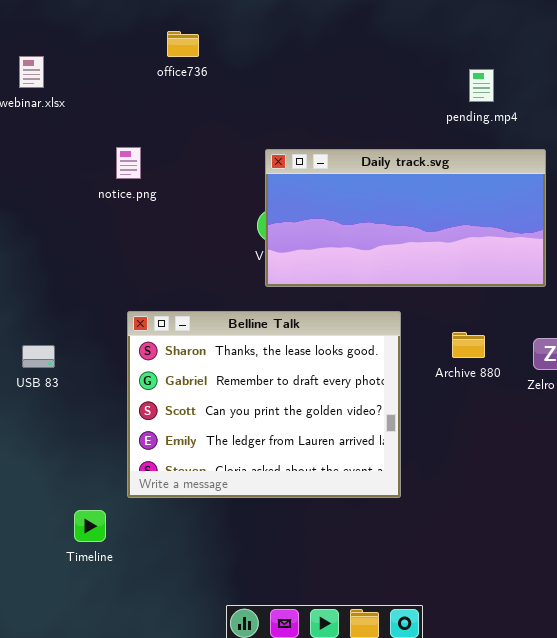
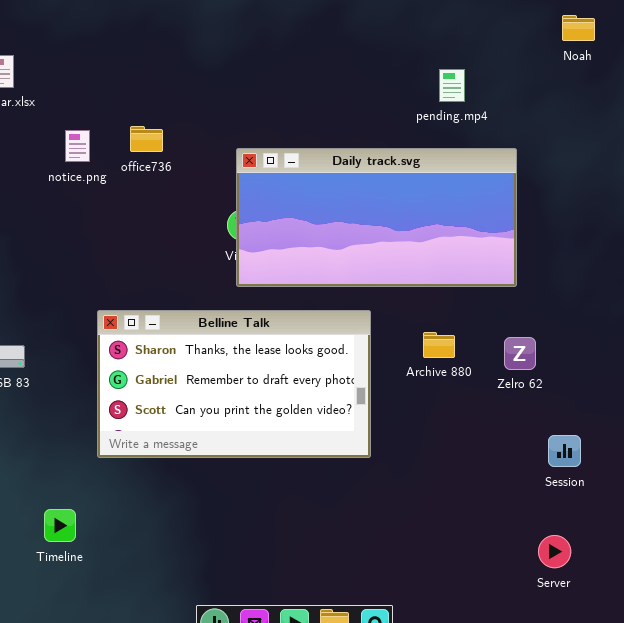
office736: [167,31,199,57] -> [130,126,163,152], moved
notice.png: [116,147,141,179] -> [65,130,90,162], moved
Belline Talk: [127,311,401,498] -> [97,310,371,458], resized

